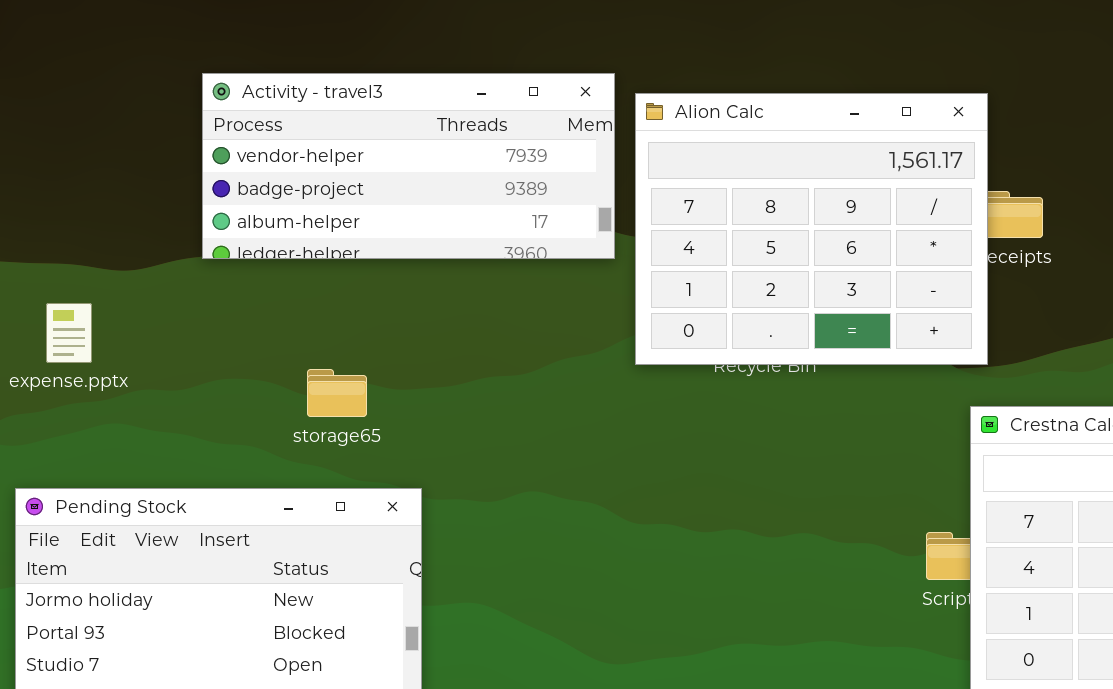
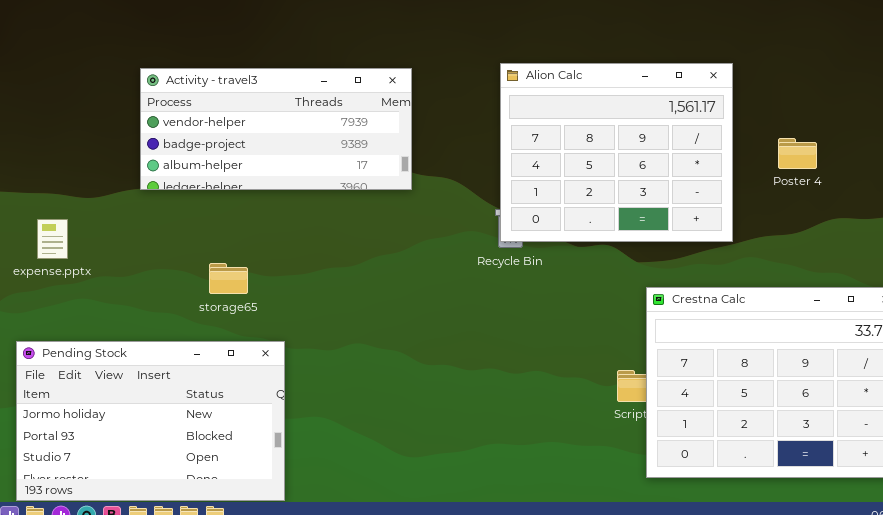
Alion Calc: [635,93,988,365] -> [500,63,733,242], moved

